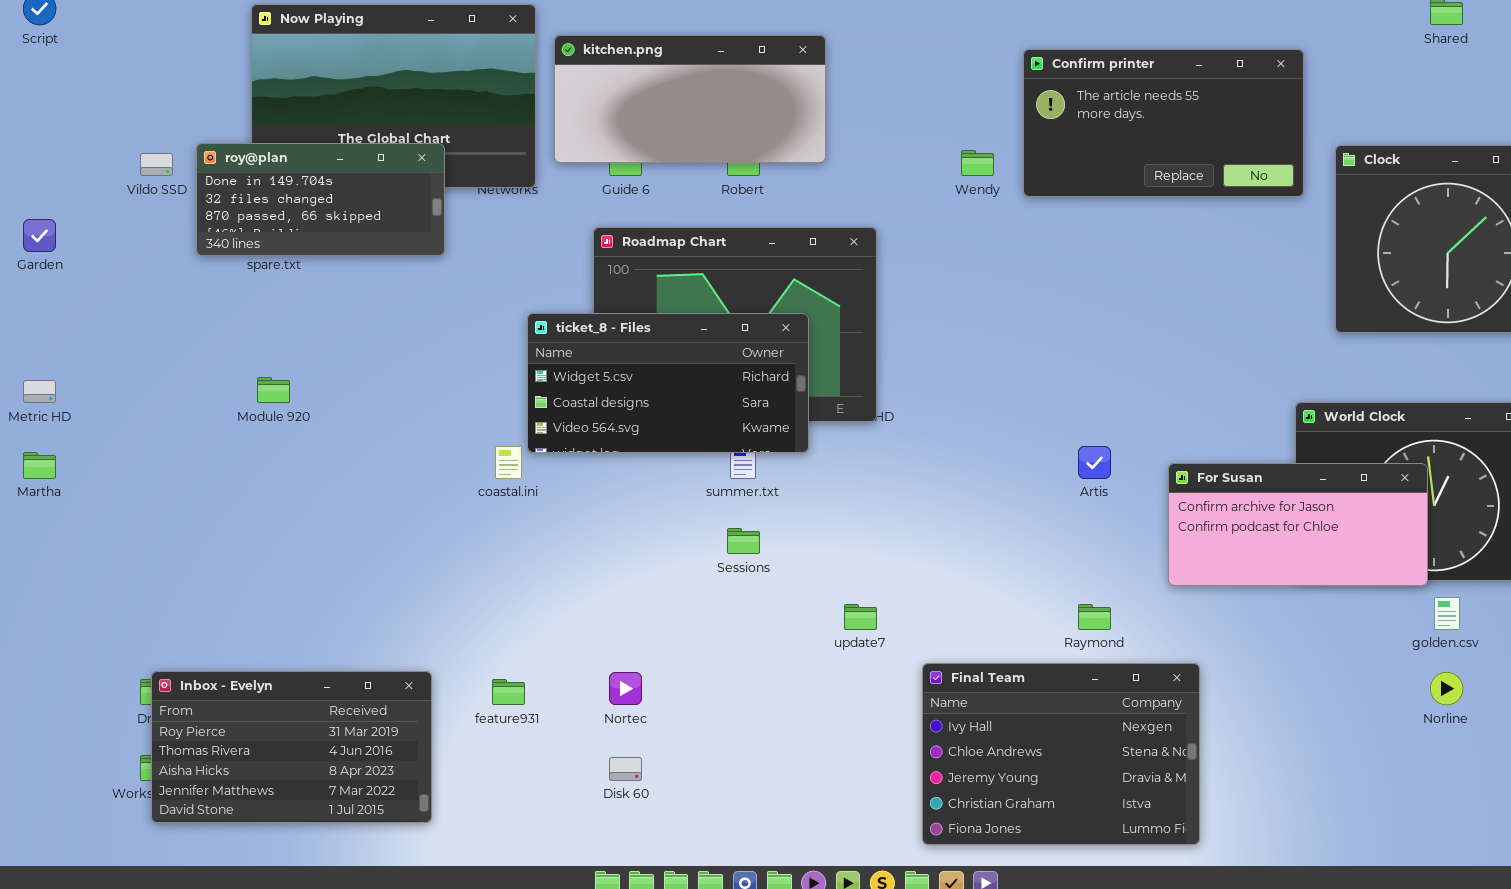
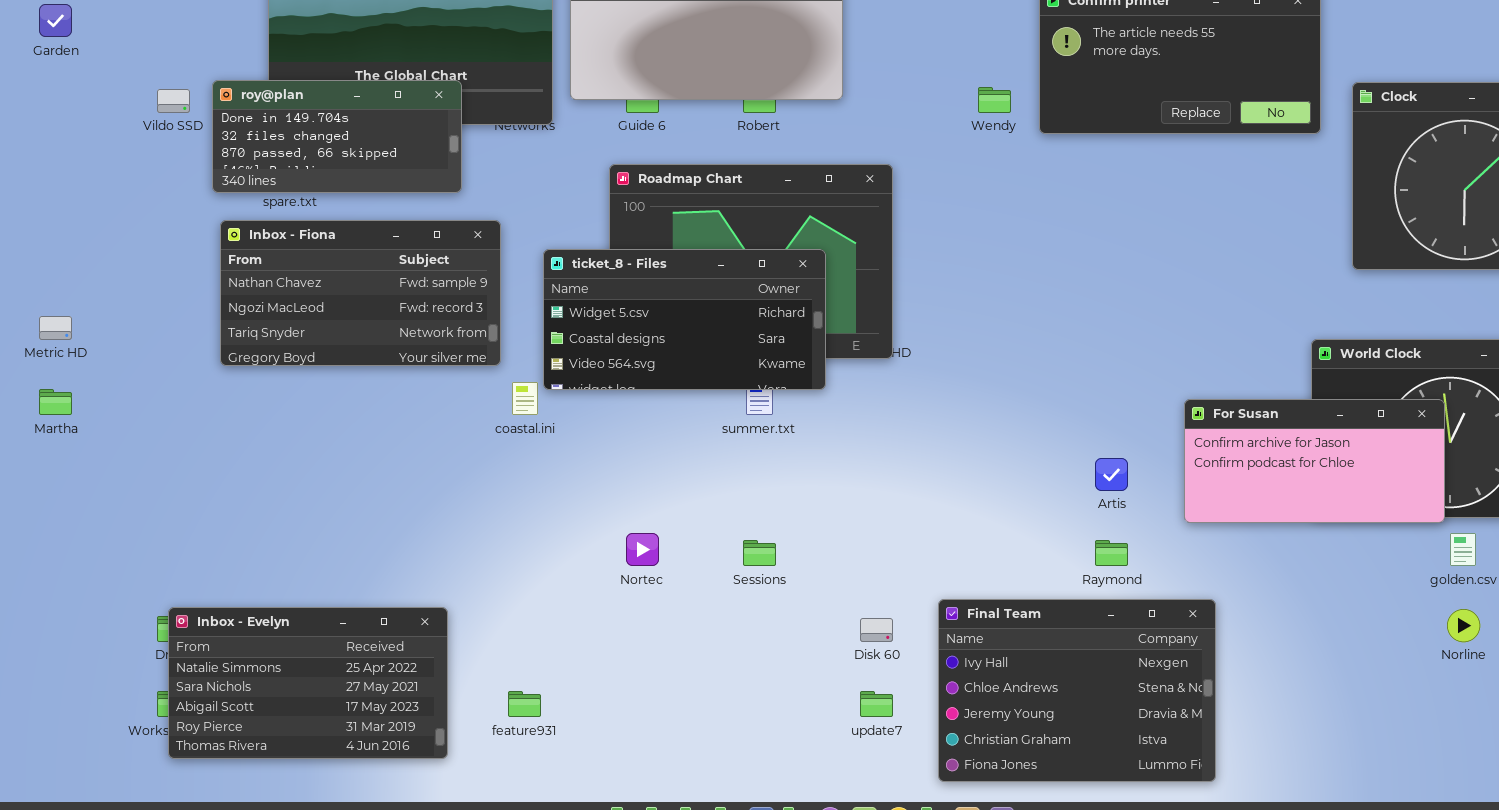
Garden: [23,219,56,252] -> [39,4,72,37], moved
Inbox - Fiona: none -> [220,220,501,366], opened
Artis: [1078,446,1111,479] -> [1095,458,1128,491], moved
Sessions: [727,528,760,554] -> [743,540,776,566], moved
update7: [844,604,877,630] -> [860,691,893,717], moved
Inbox - Evelyn: [151,671,432,823] -> [168,607,448,759], scrolled up 3 rows
Nortec: [609,672,642,705] -> [626,533,659,566], moved
feature931: [492,679,525,705] -> [508,691,541,717], moved
Disk 60: [609,757,642,781] -> [860,618,893,642], moved

